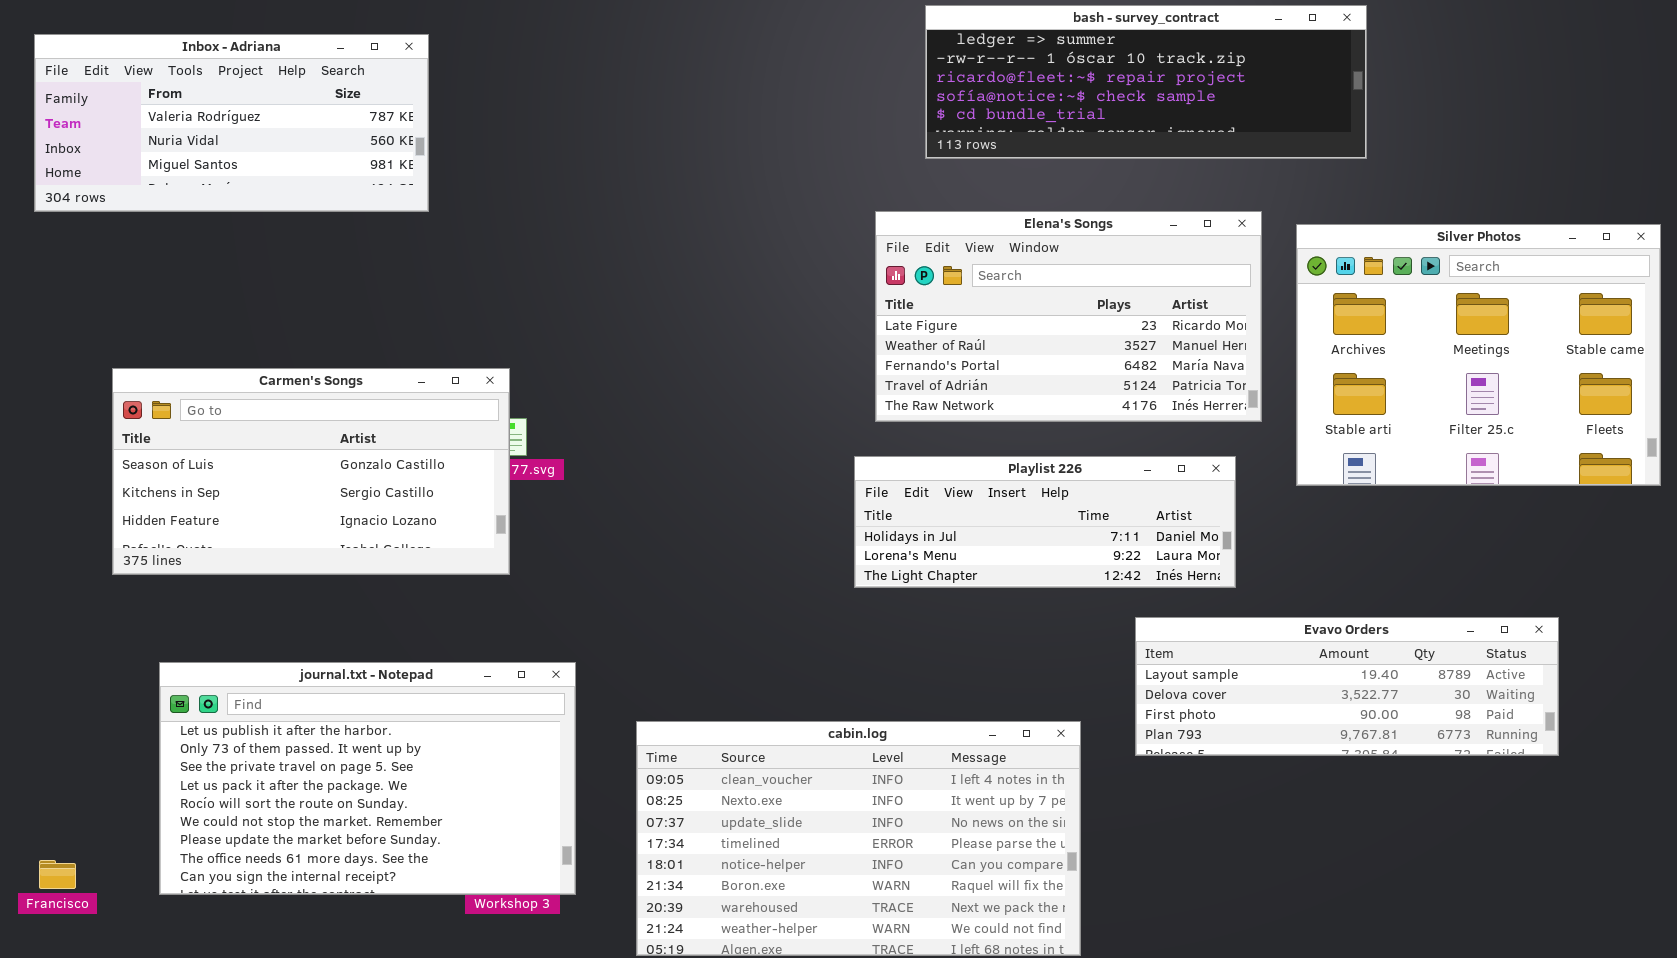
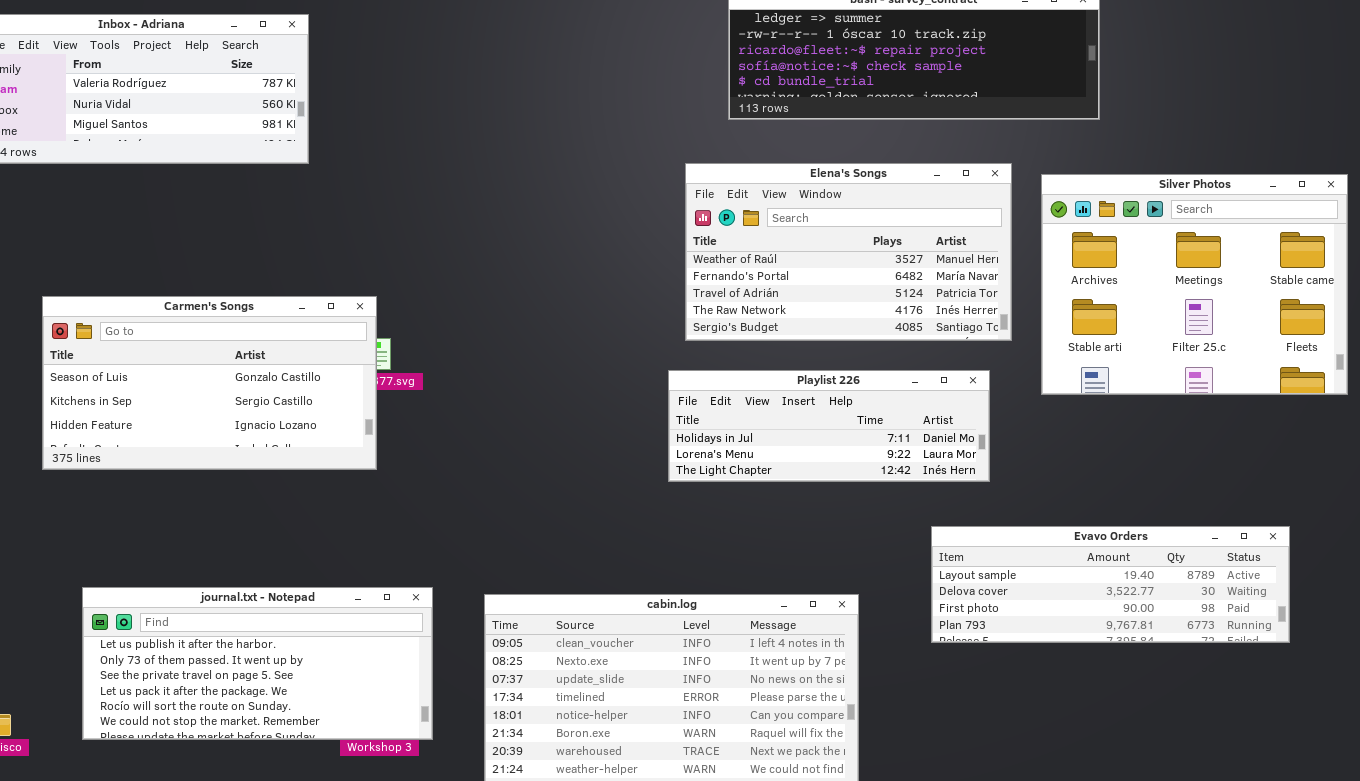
Elena's Songs: [875,211,1262,422] -> [685,163,1012,341], scrolled down 1 row
Evavo Orders: [1135,617,1559,756] -> [931,526,1290,643], moved
journal.txt - Notepad: [159,662,576,895] -> [82,587,433,740], resized

